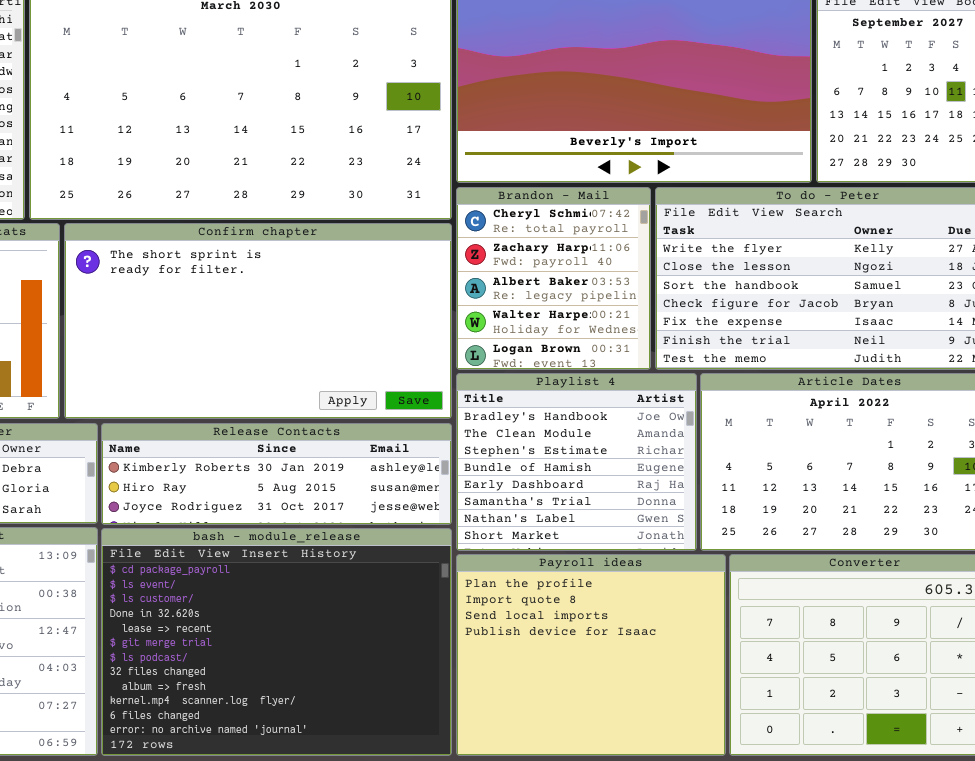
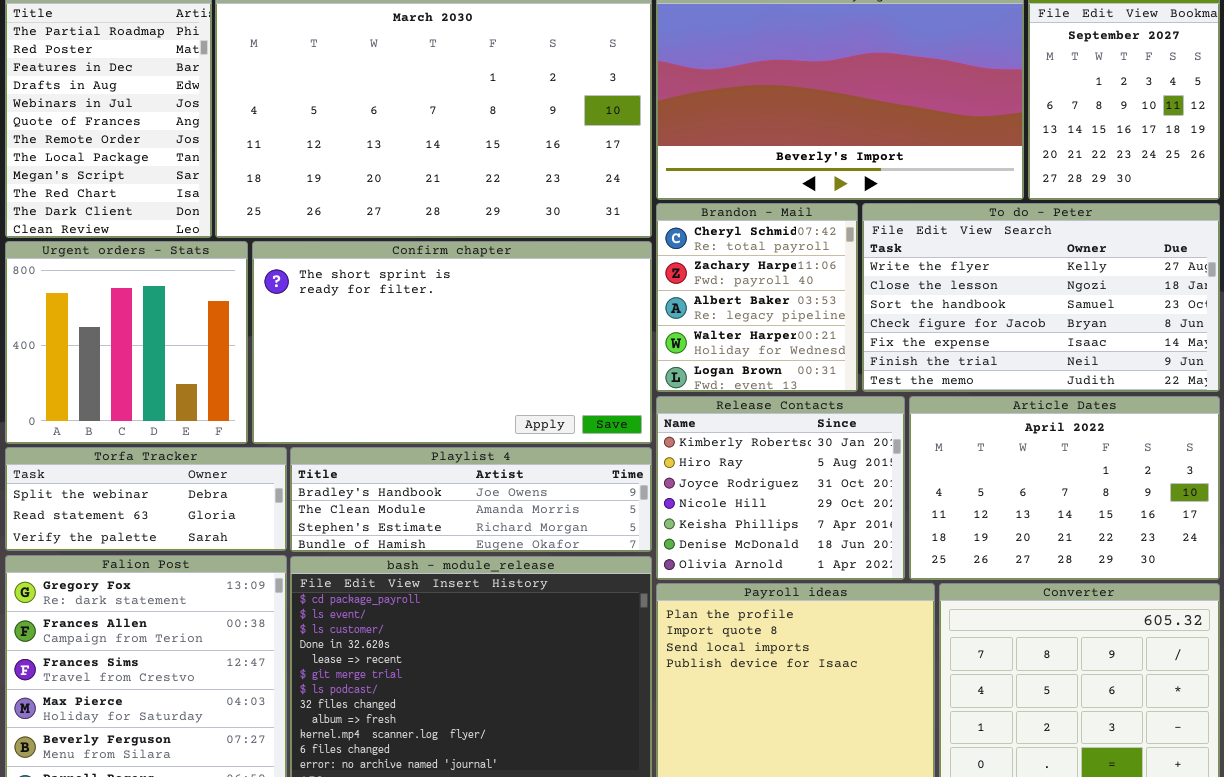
Playlist 4: [456,373,697,551] -> [290,447,652,552], moved, resized
Release Contacts: [101,423,452,525] -> [656,396,905,580], moved, resized

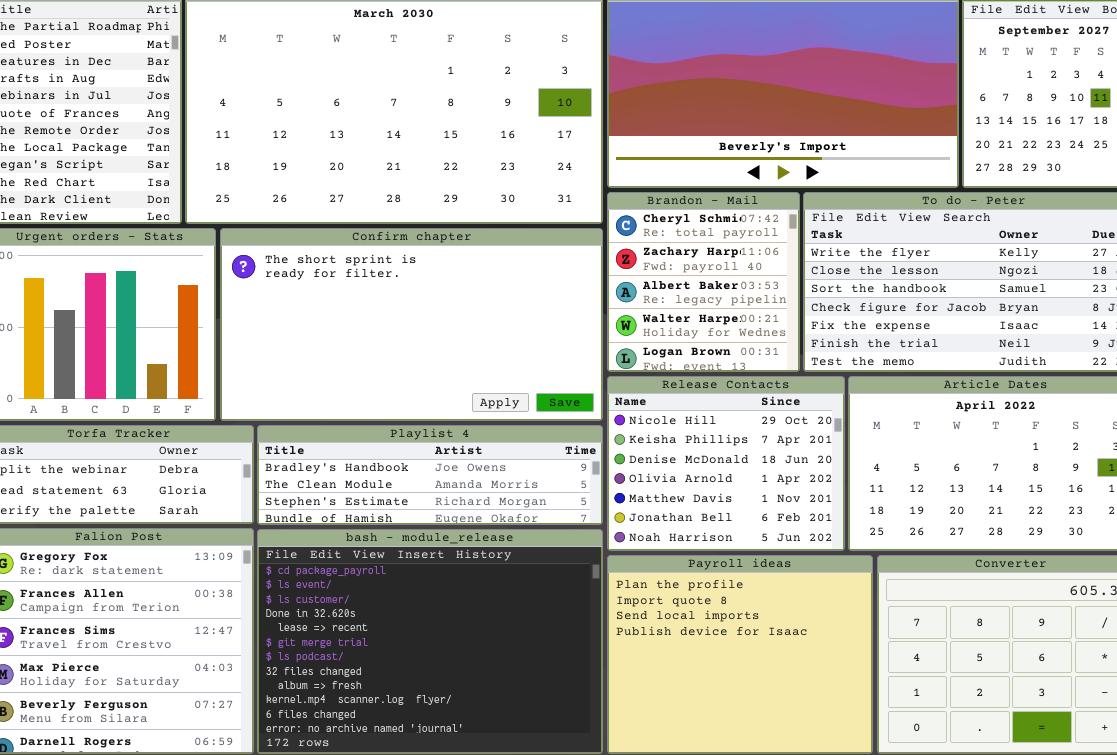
Release Contacts: [656,396,905,580] -> [607,376,845,551], scrolled down 3 rows

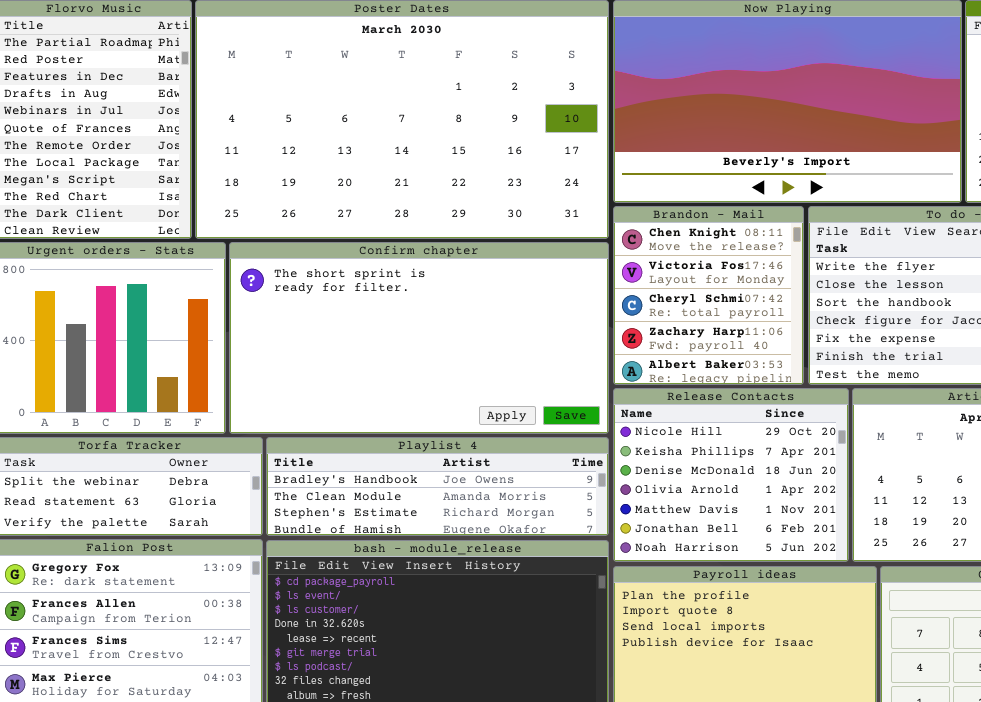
Brandon - Mail: [607,192,800,372] -> [613,206,804,385], scrolled up 2 rows

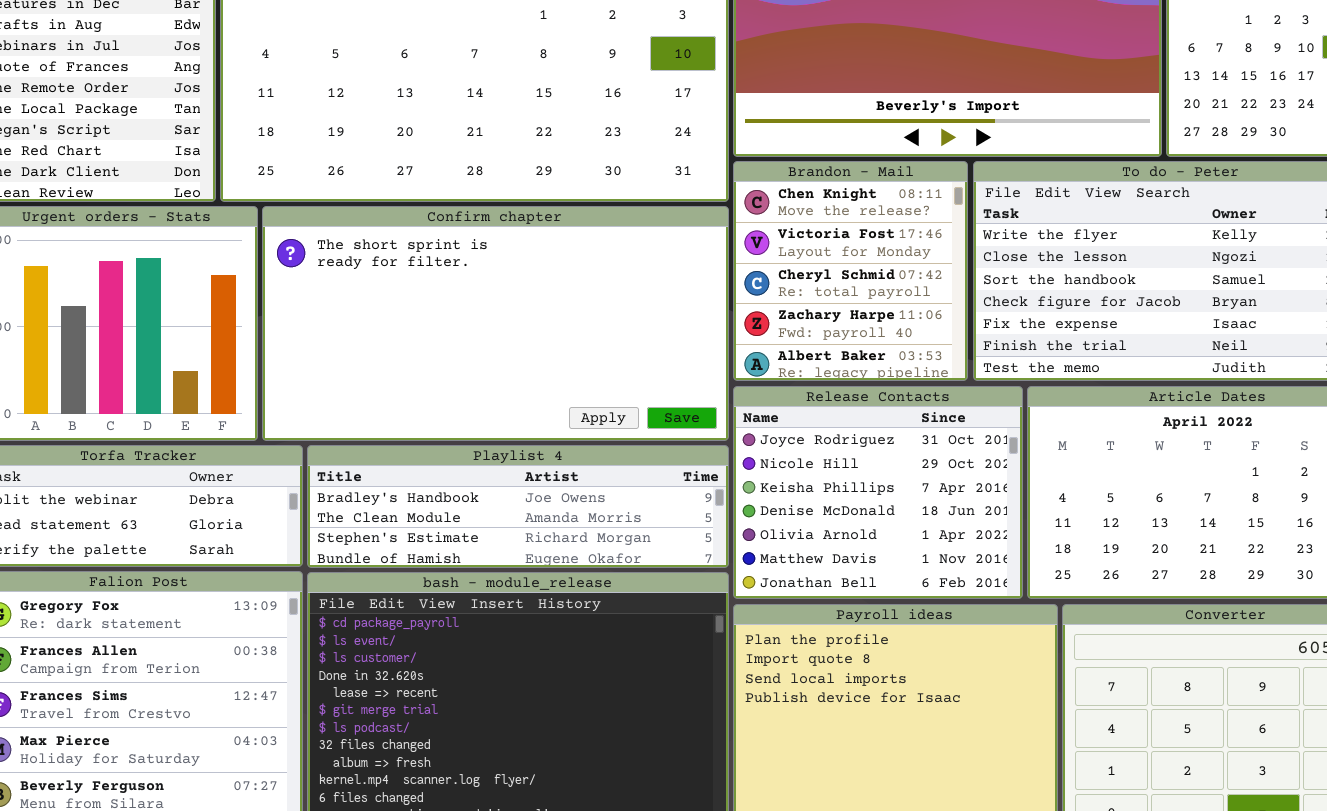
Release Contacts: [613,388,849,562] -> [733,386,1023,599], scrolled up 1 row

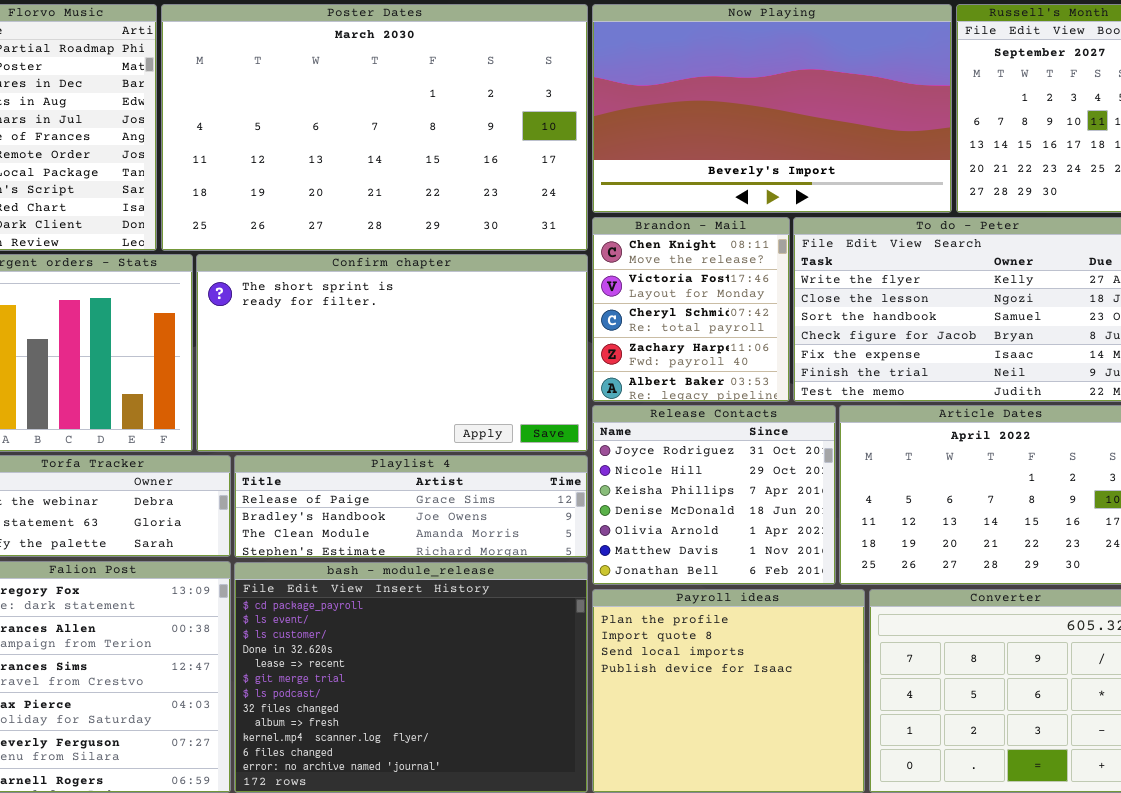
Playlist 4: [307,445,729,568] -> [234,455,588,558], scrolled up 1 row

